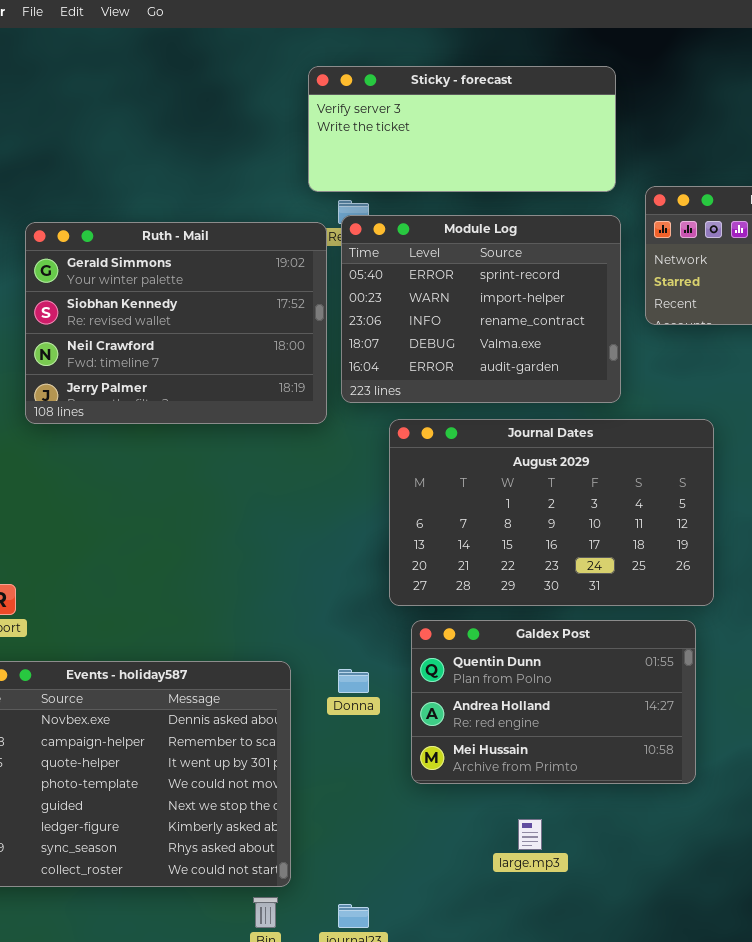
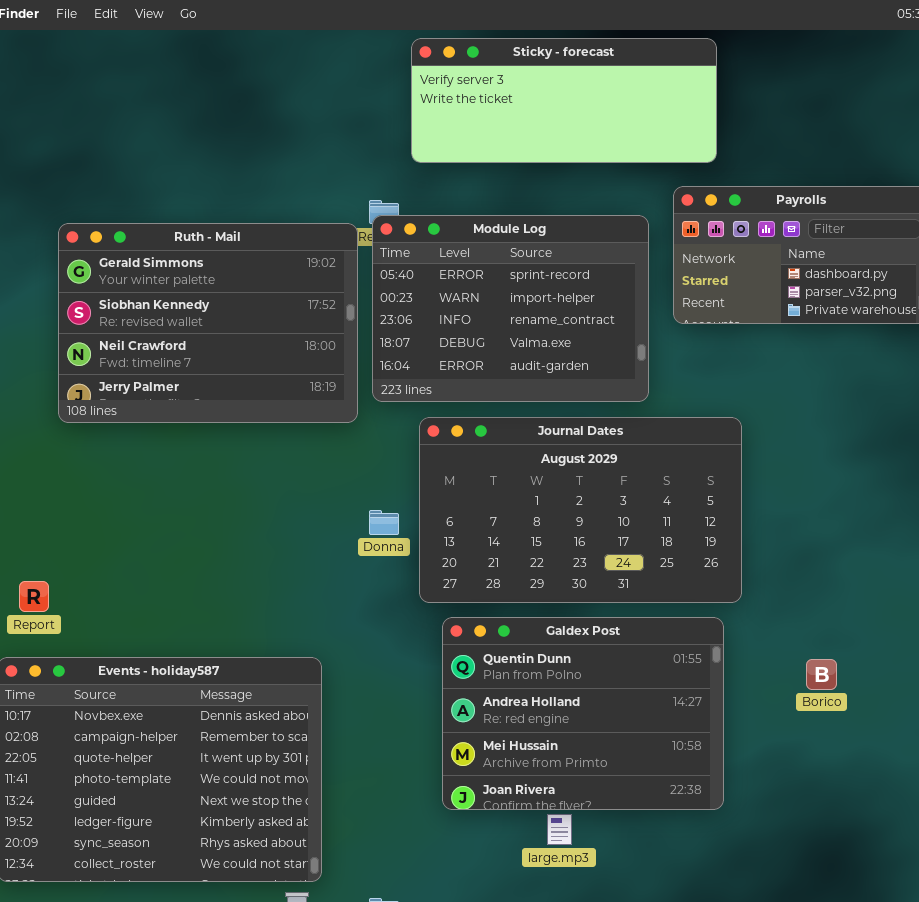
Sticky - forecast: [308,66,616,192] -> [411,38,717,163], moved
Galdex Post: [411,620,696,784] -> [442,617,724,810], resized
Donna: [338,669,369,693] -> [369,510,399,535], moved

